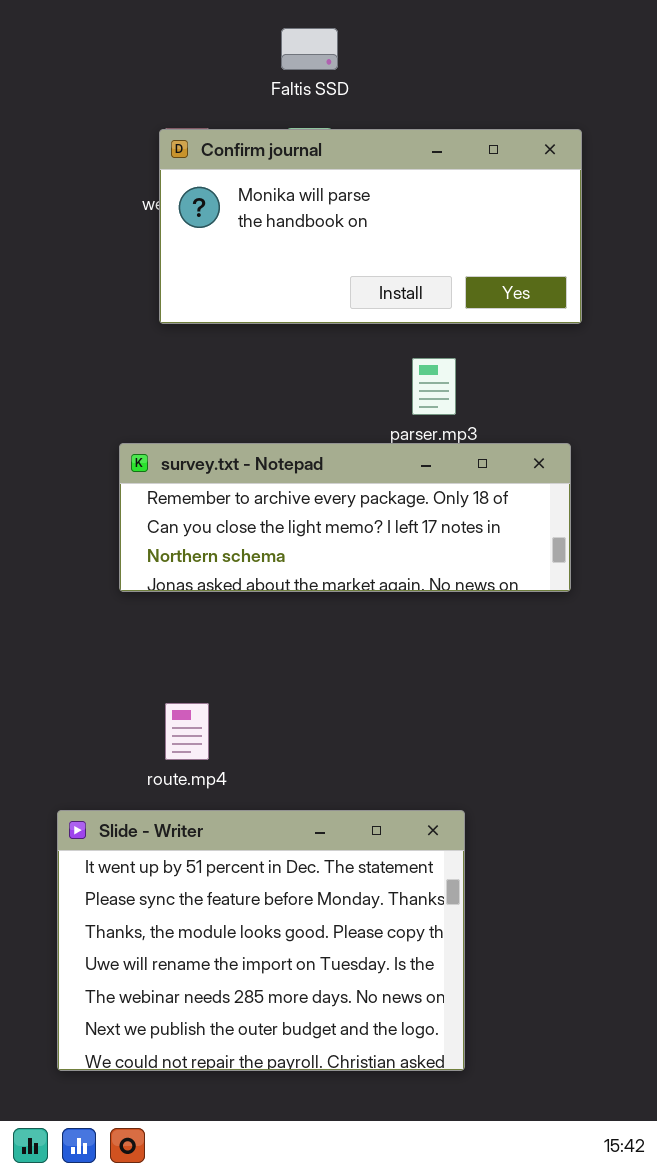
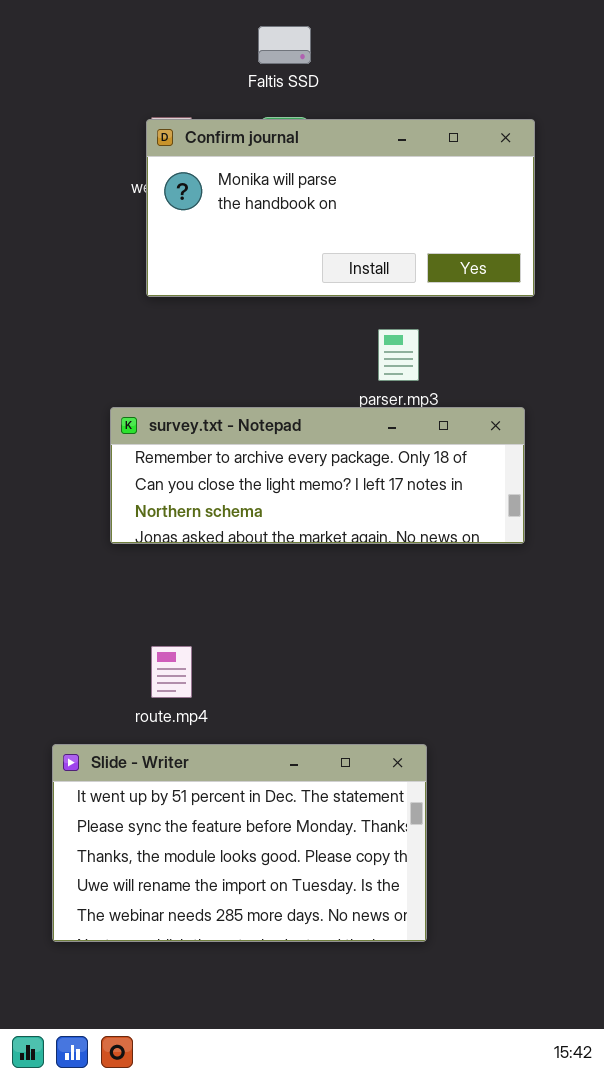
Slide - Writer: [57,810,465,1071] -> [52,744,427,942], resized

